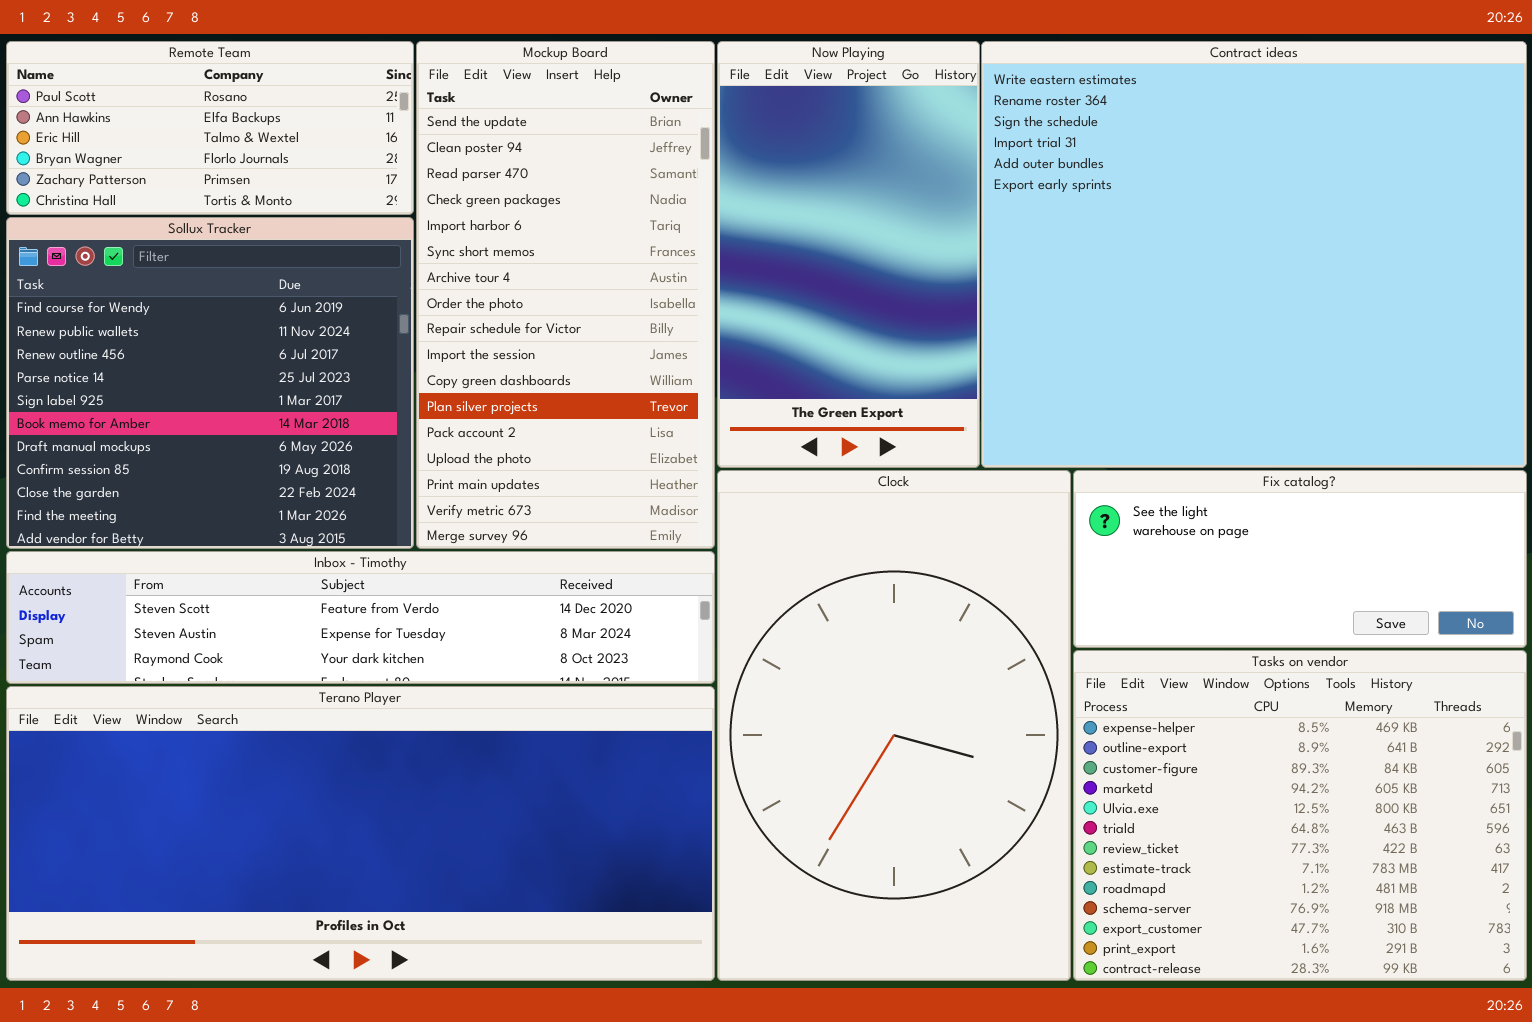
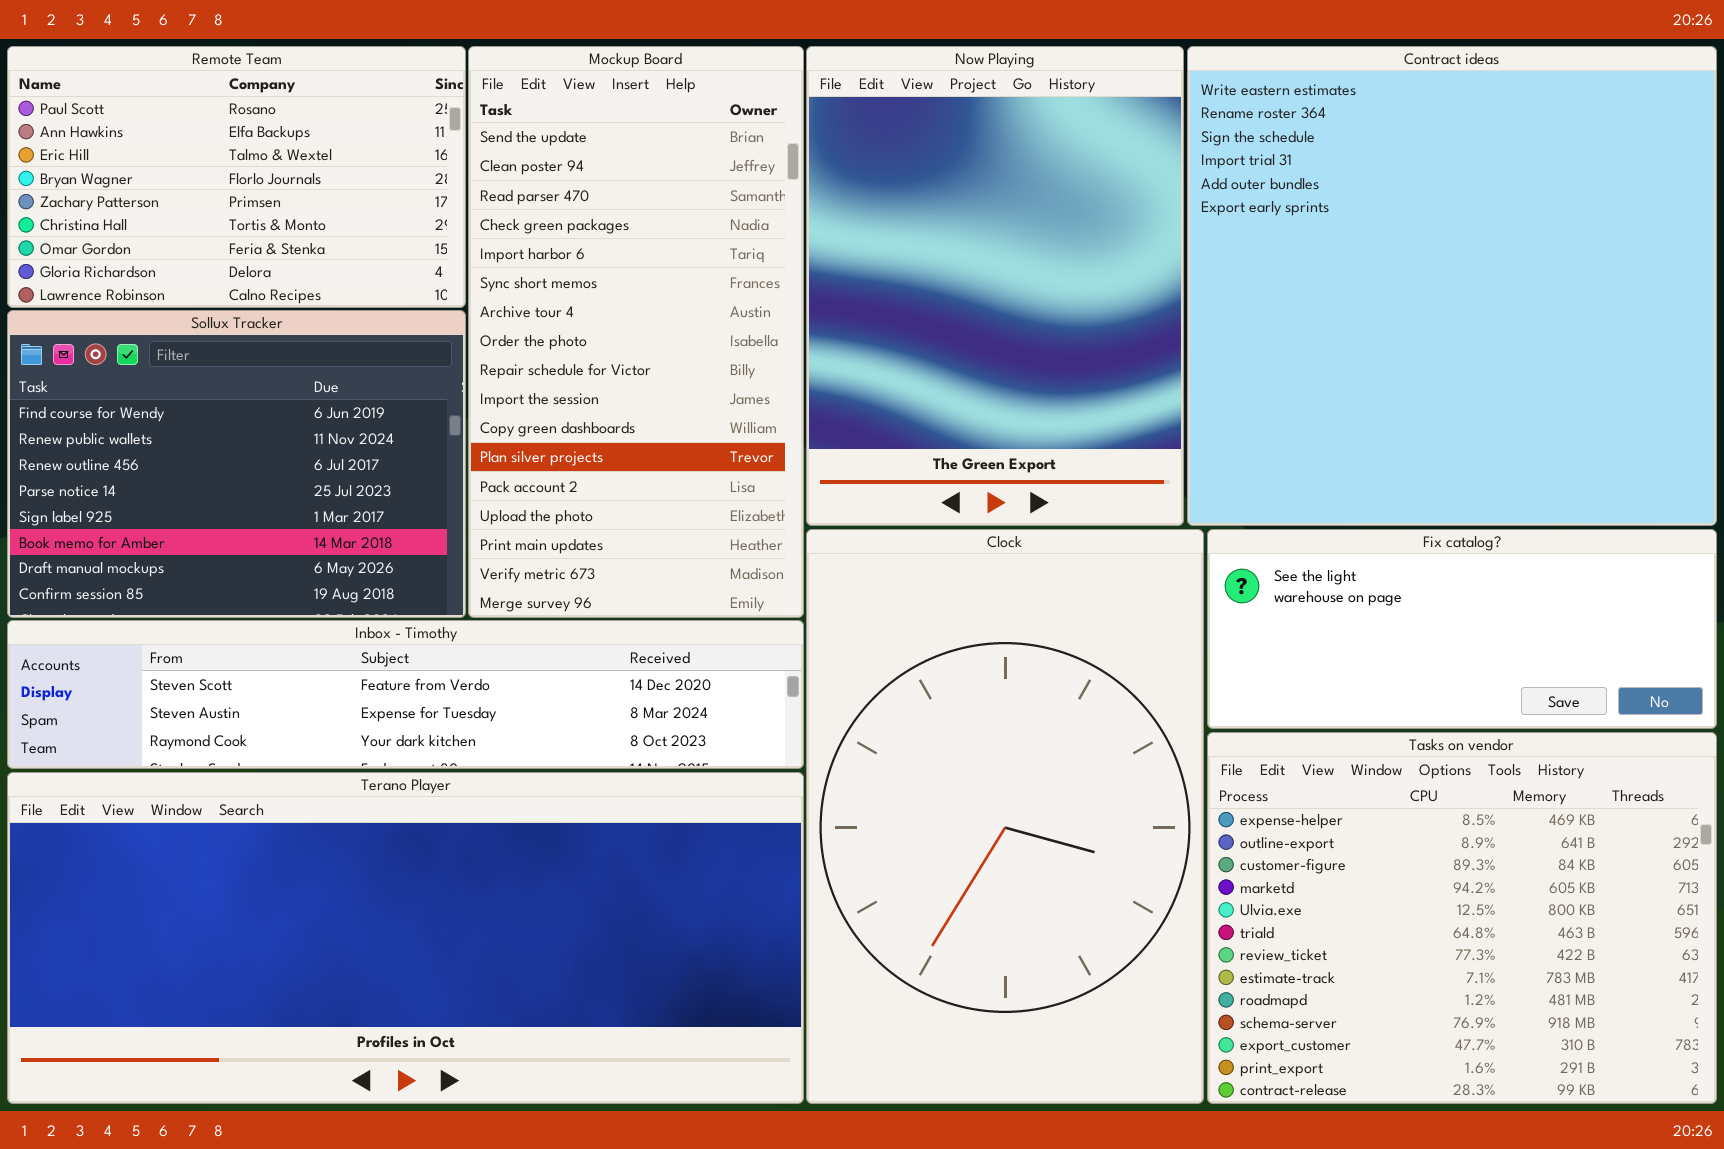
Remote Team: [6,41,414,215] -> [7,46,466,308], resized
Now Playing: [717,41,980,468] -> [806,46,1184,526], resized
Contract ideas: [981,41,1527,468] -> [1187,46,1717,526], resized
Sollux Tracker: [6,217,414,549] -> [7,310,466,618], resized

